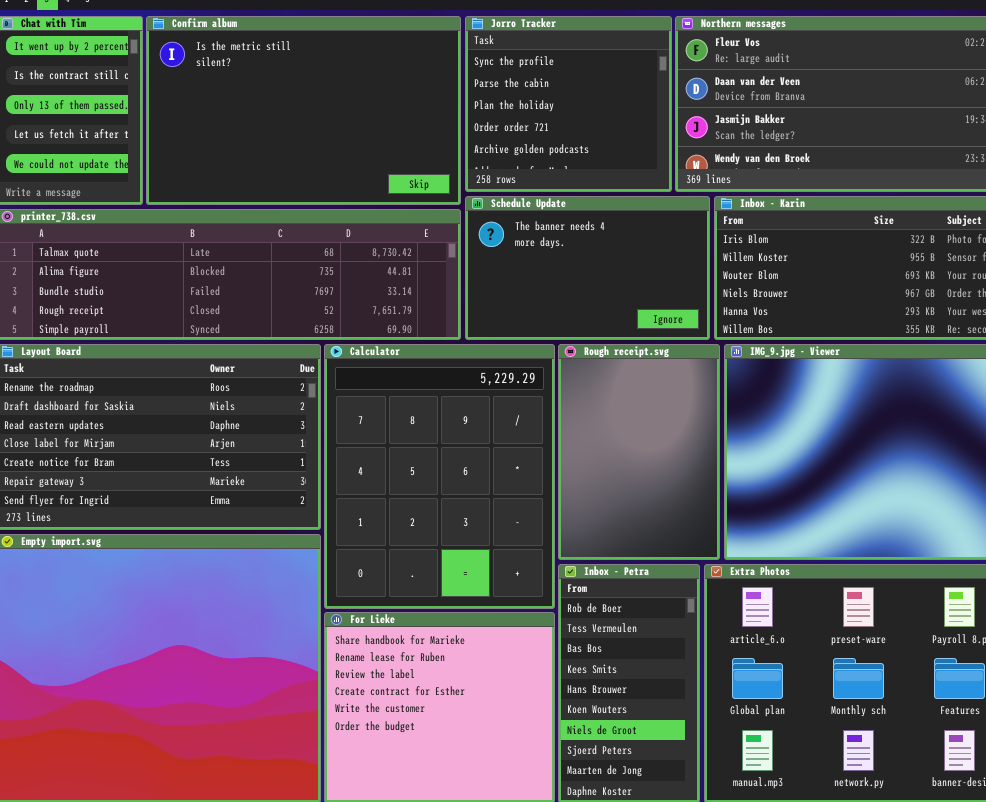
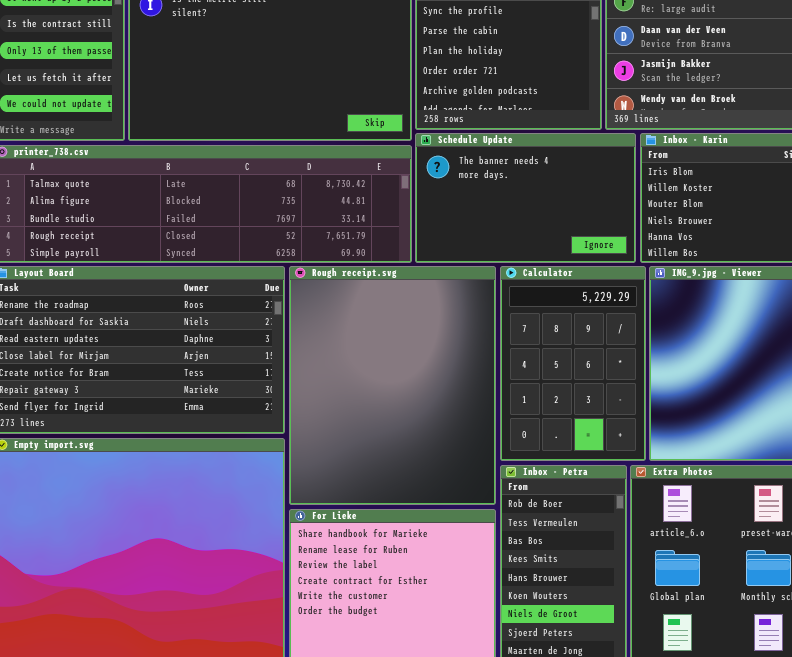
Calculator: [324,344,555,609] -> [500,266,646,461], moved, resized
Rough receipt.svg: [558,344,720,560] -> [289,266,496,505], moved, resized

